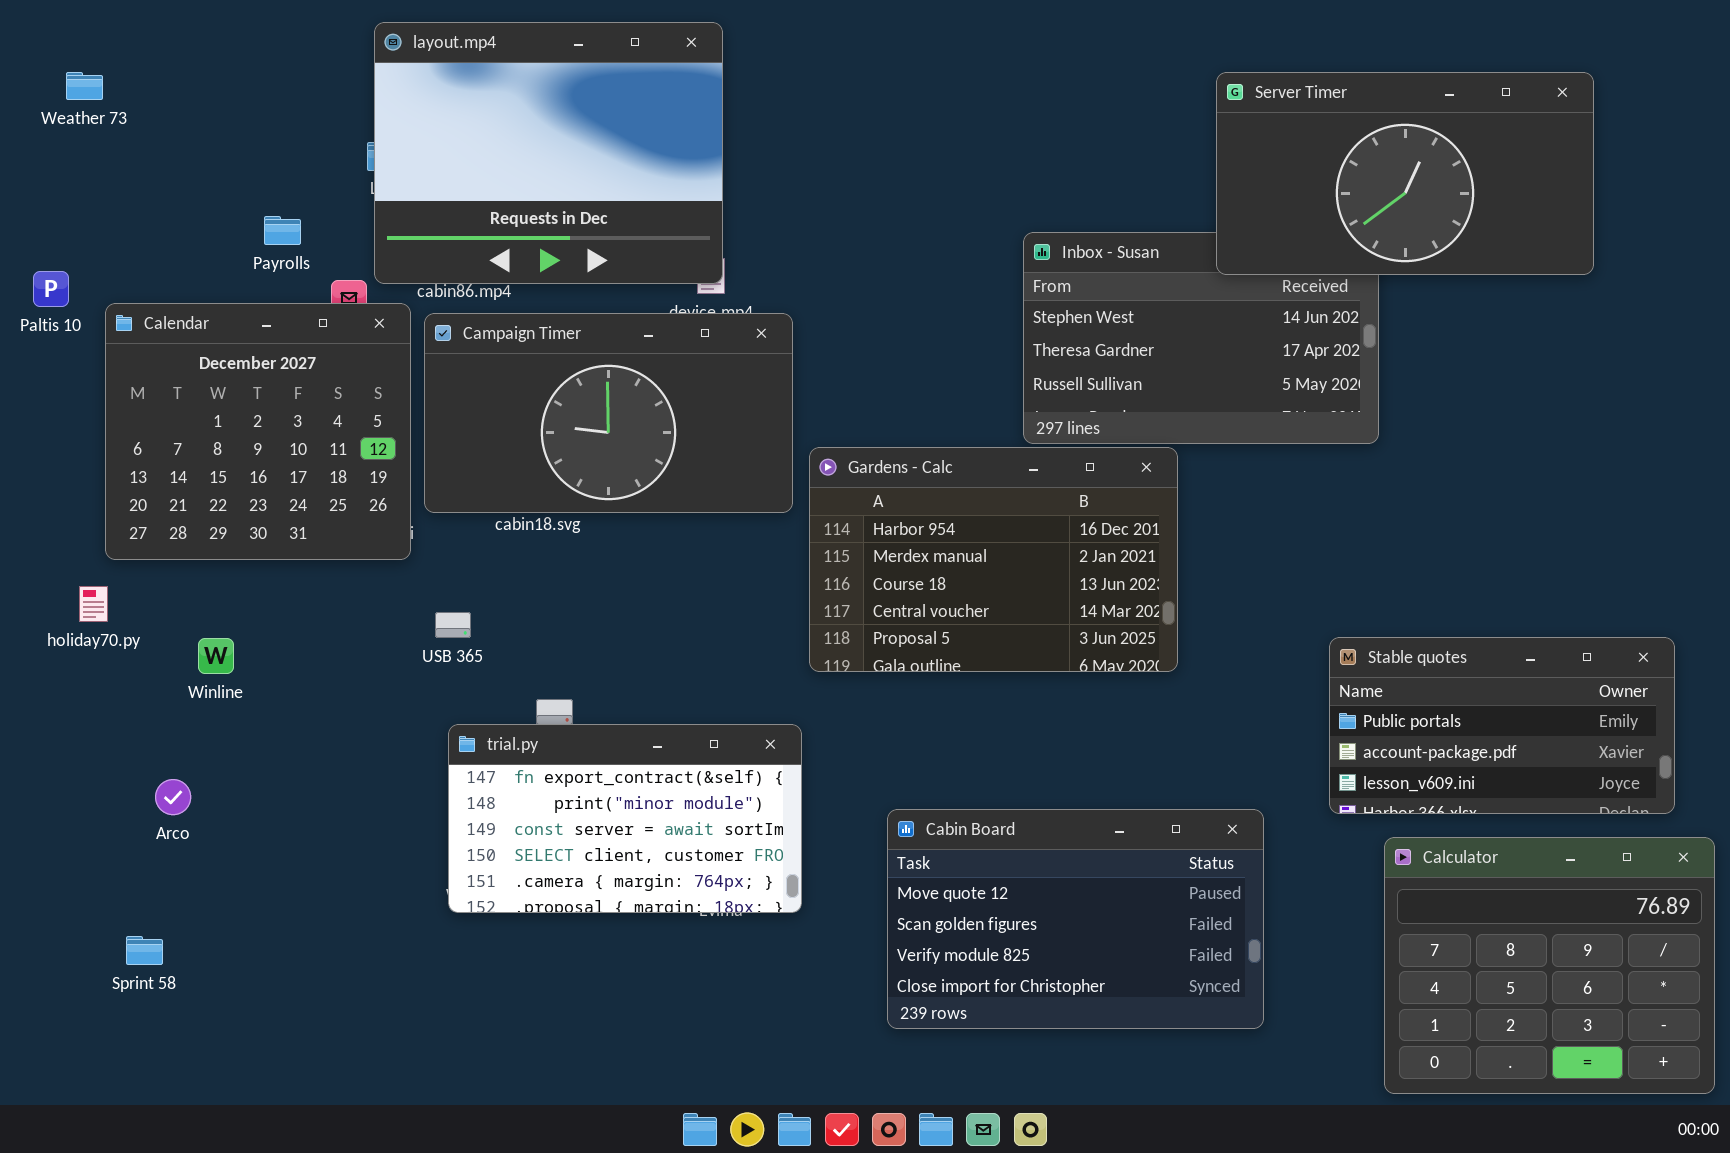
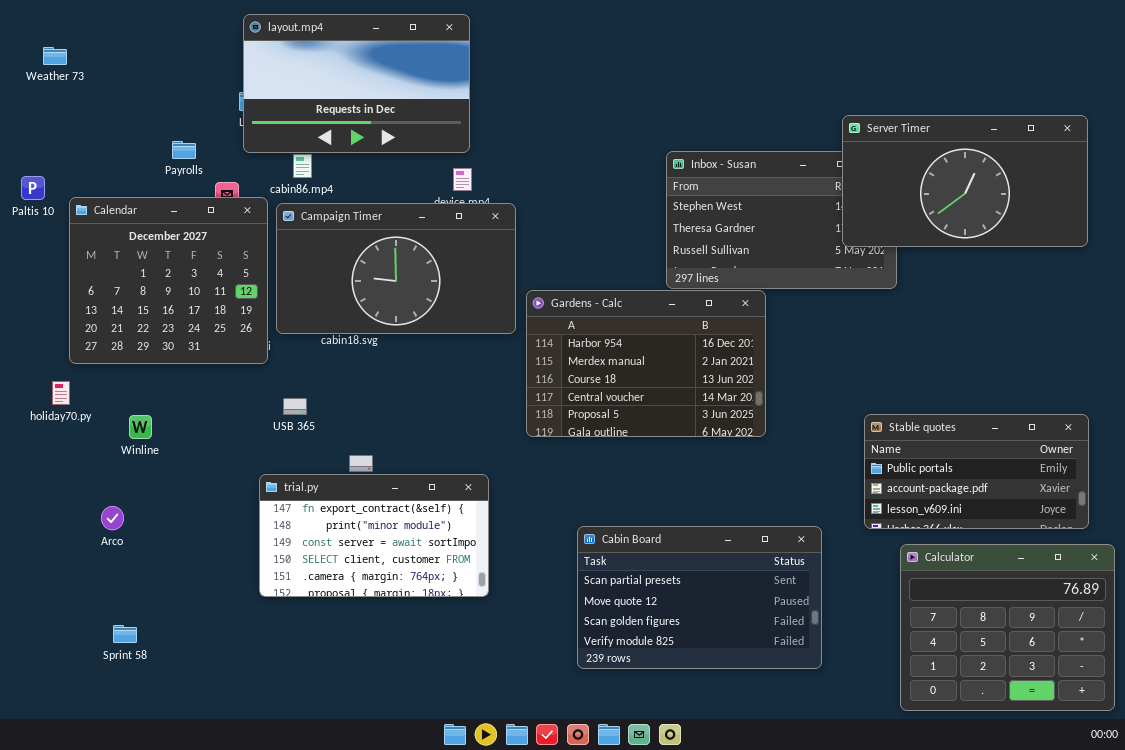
layout.mp4: [374,22,723,284] -> [243,14,470,153], resized
Server Timer: [1216,72,1594,275] -> [842,115,1088,247], moved
trial.py: [448,724,802,913] -> [259,474,489,597], moved
Cabin Board: [887,809,1264,1029] -> [577,526,822,669], scrolled up 1 row
Sprint 58: [126,936,163,965] -> [113,625,137,643], moved

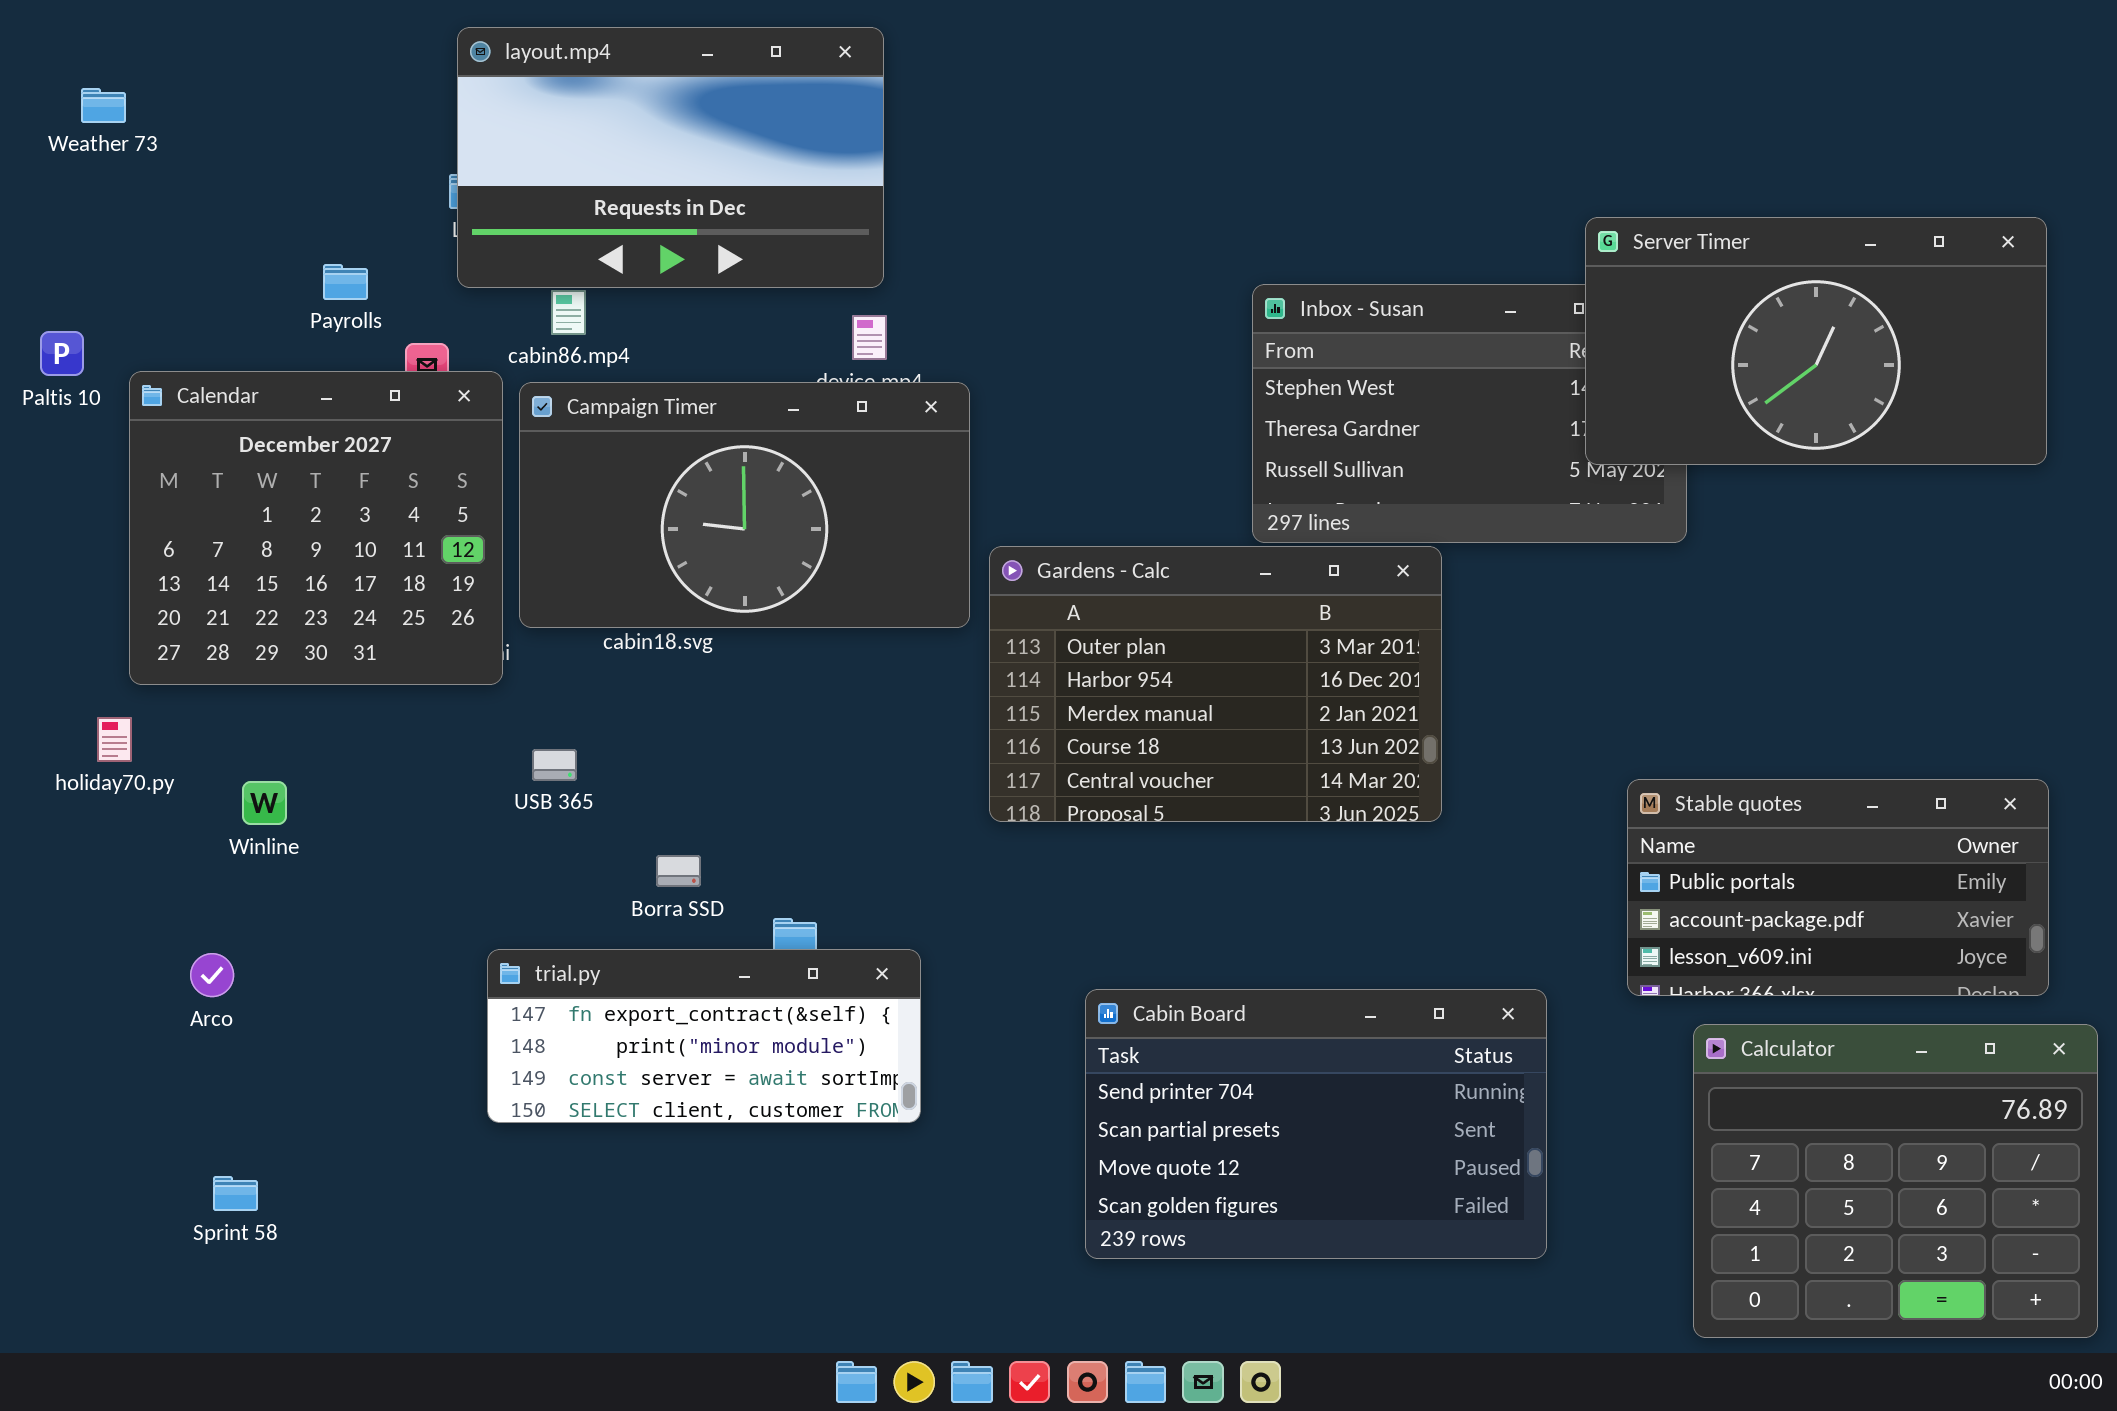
Gardens - Calc: [526,290,766,437] -> [989,546,1442,822], scrolled up 1 row
trial.py: [259,474,489,597] -> [487,949,921,1123], resized
Cabin Board: [577,526,822,669] -> [1085,989,1547,1259], scrolled up 1 row

